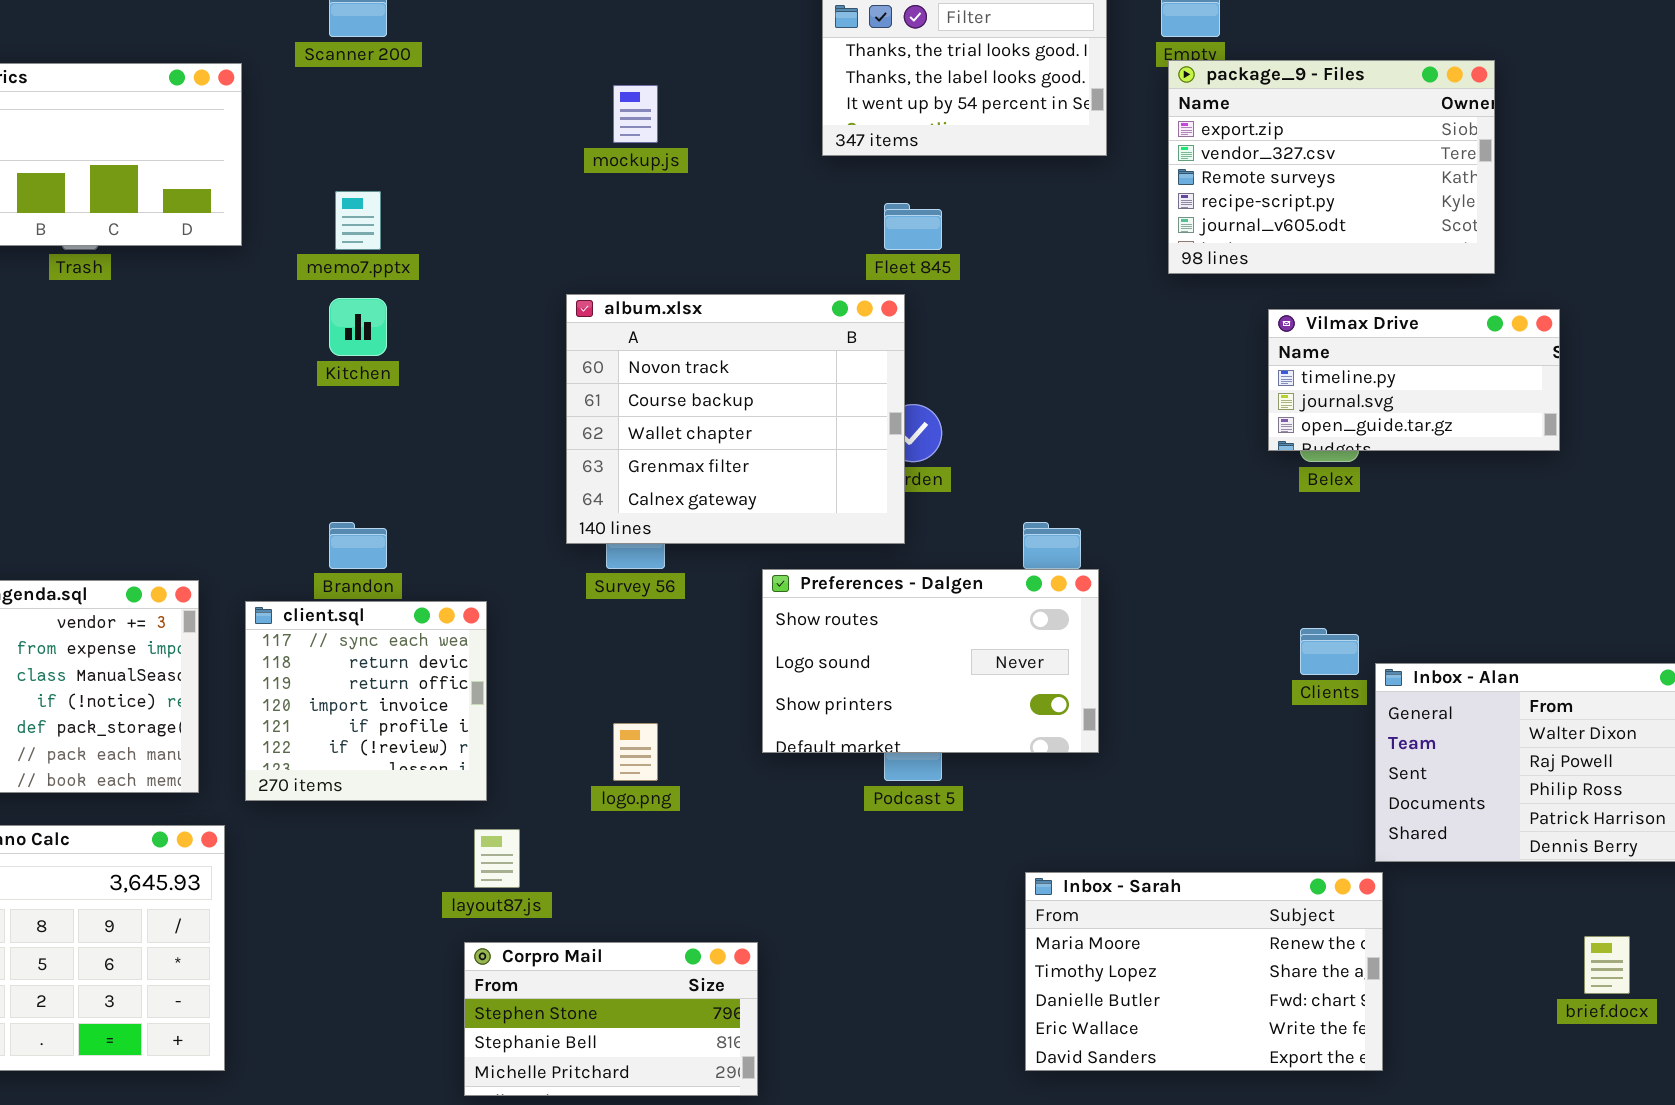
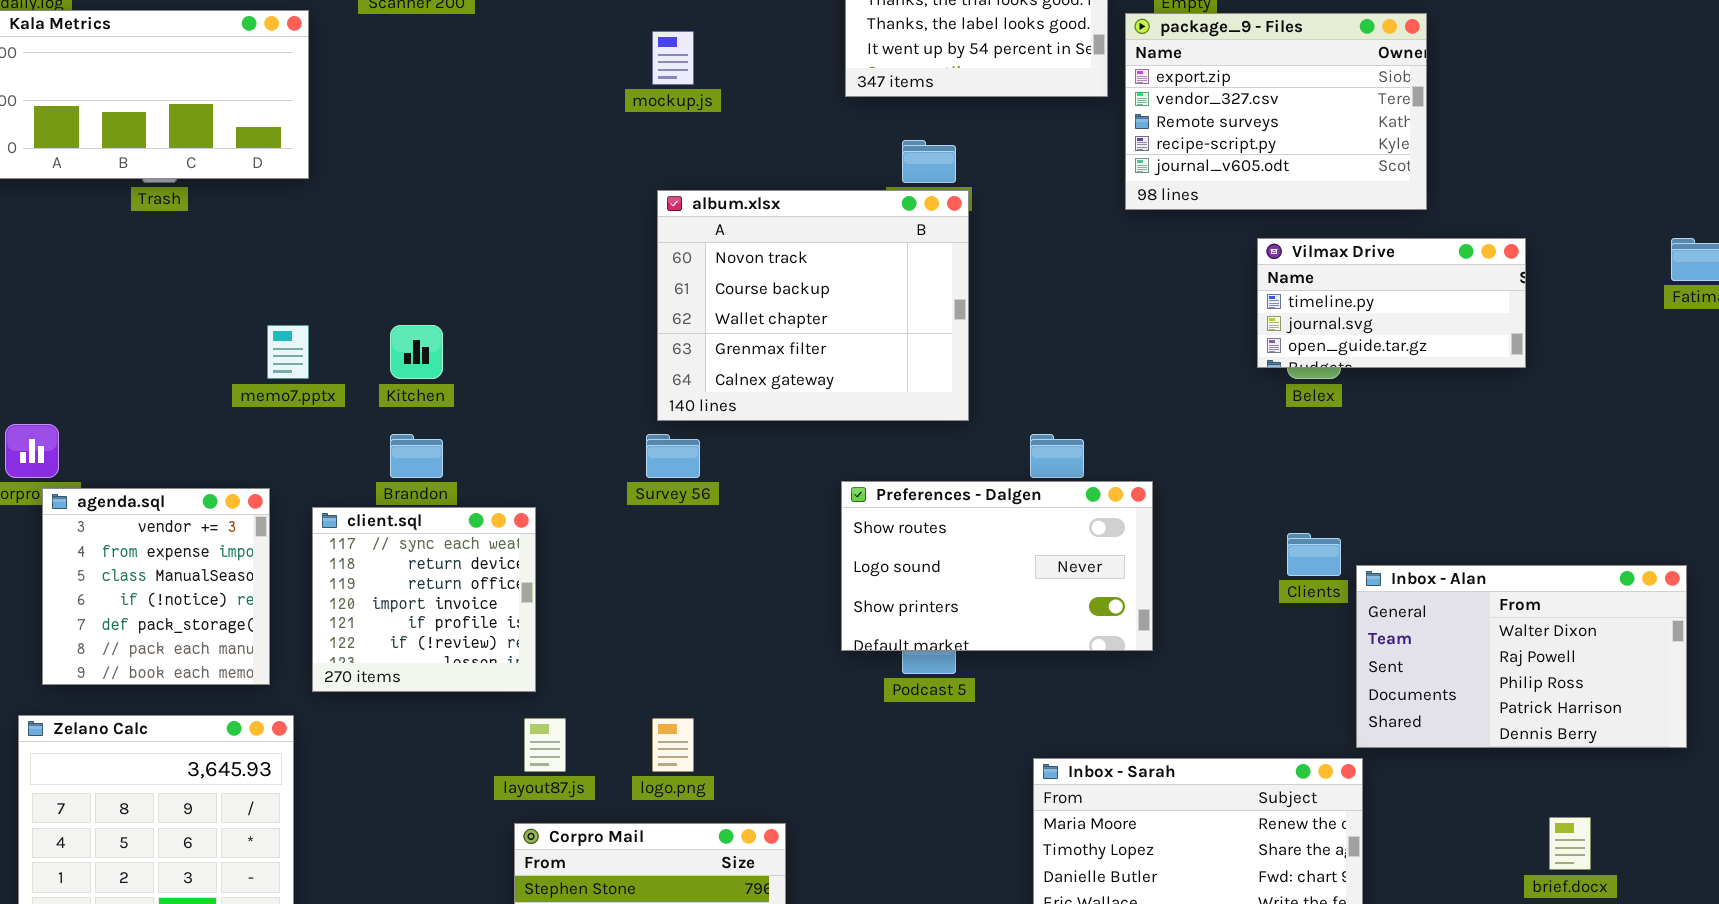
package_9 - Files: [1168,60,1495,274] -> [1125,13,1427,210], moved
memo7.pptx: [335,191,381,250] -> [267,325,309,379], moved
album.xlsx: [566,294,905,544] -> [657,190,969,421], moved
Kitchen: [329,298,387,356] -> [390,325,443,379], moved
Preferences - Dalgen: [762,569,1099,753] -> [841,481,1153,651], moved
logo.png: [613,723,658,781] -> [652,718,694,772], moved

